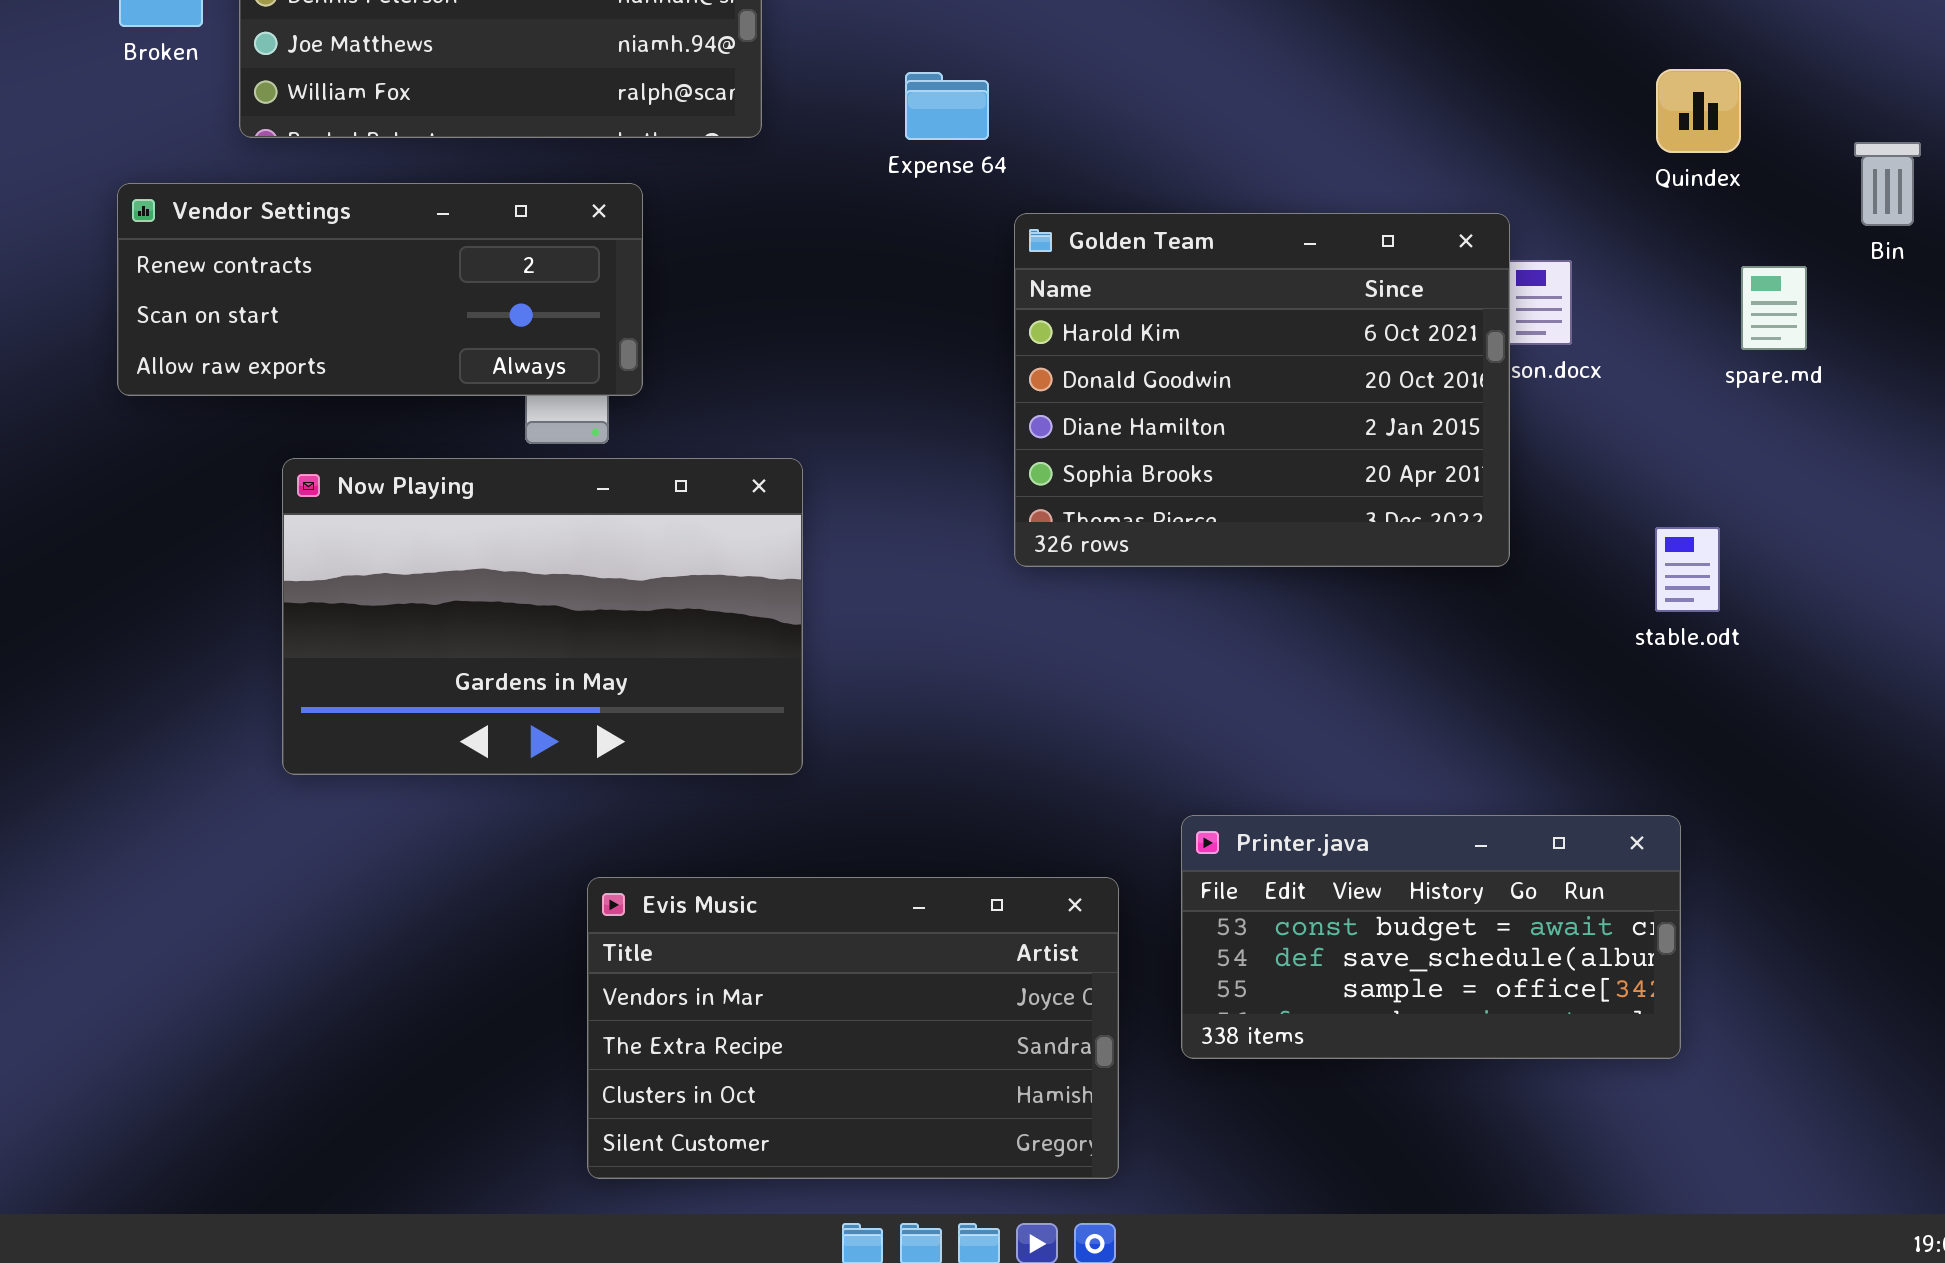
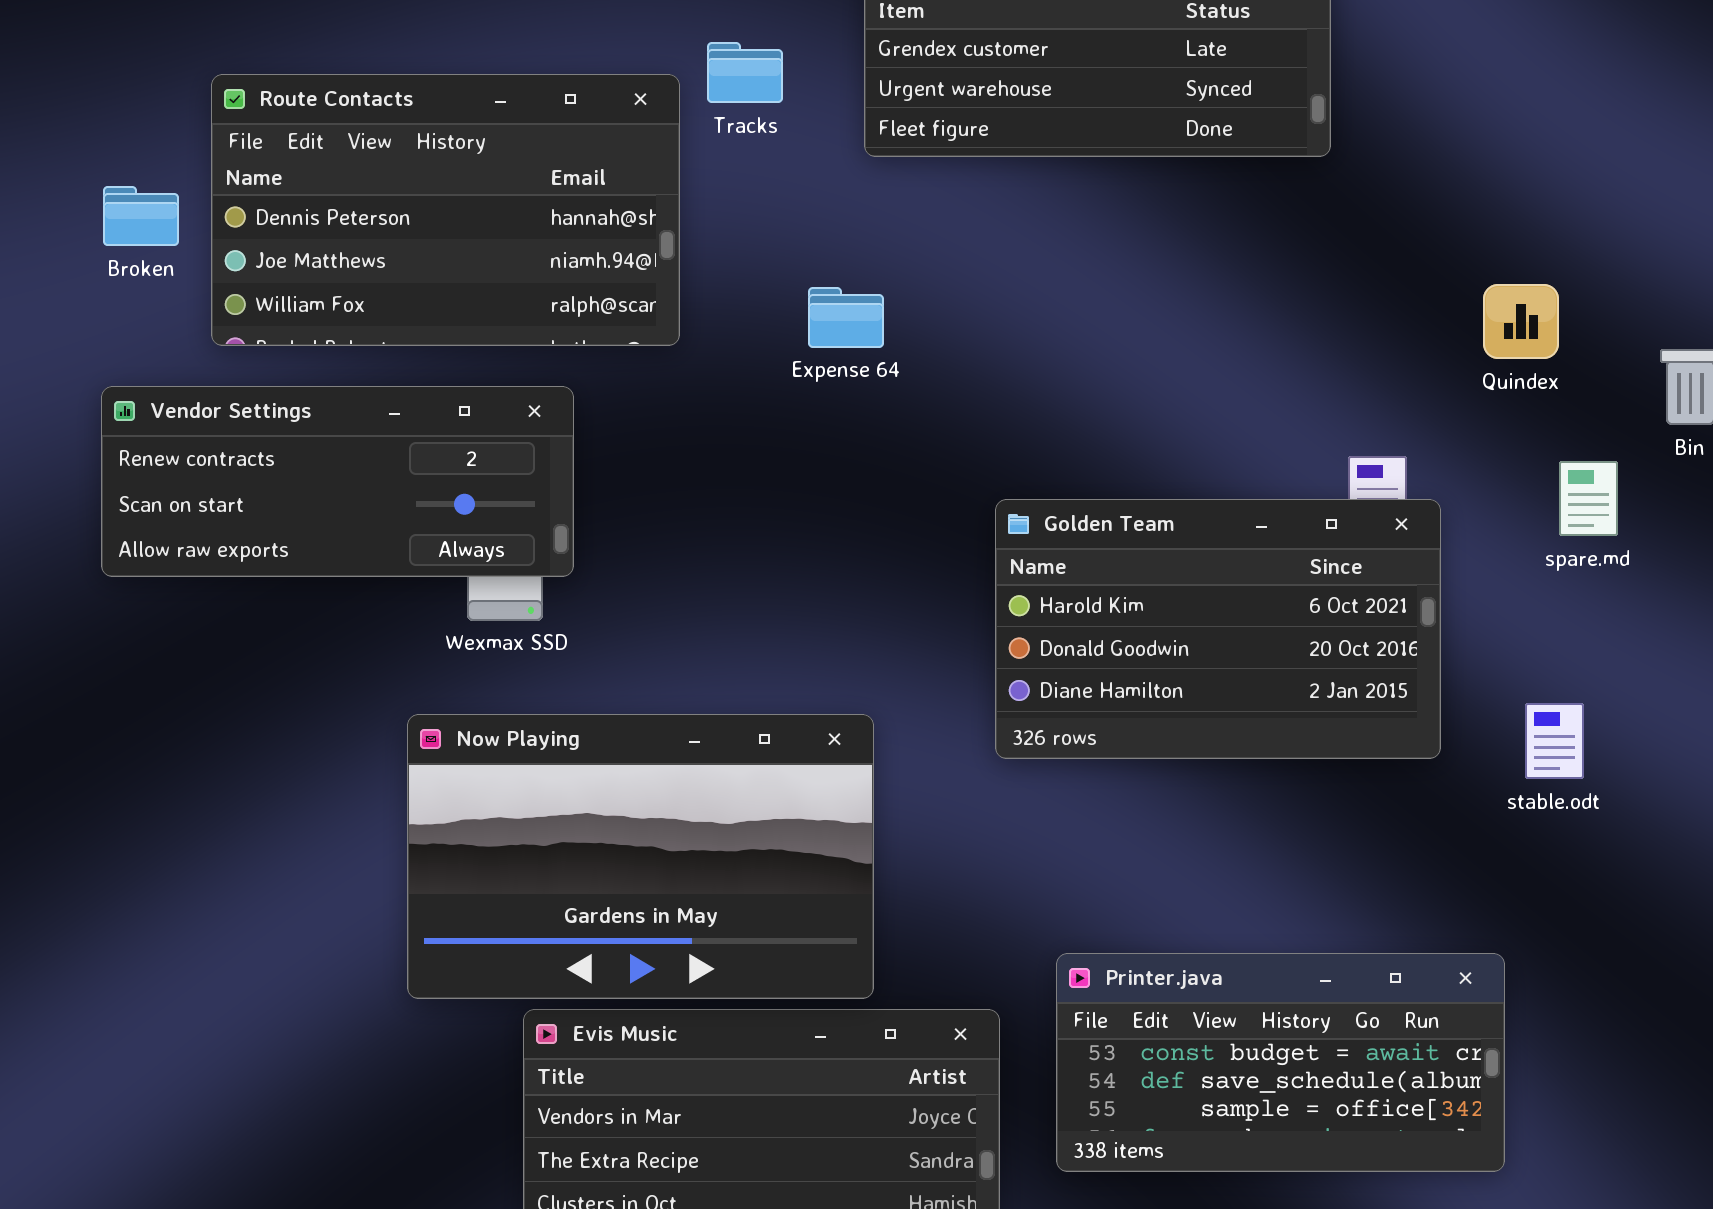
Golden Team: [1014,213,1510,567] -> [995,499,1441,759], moved, resized
Now Playing: [282,458,803,775] -> [407,714,874,999], moved
stable.odt: [1655,527,1720,612] -> [1525,703,1584,779], moved

